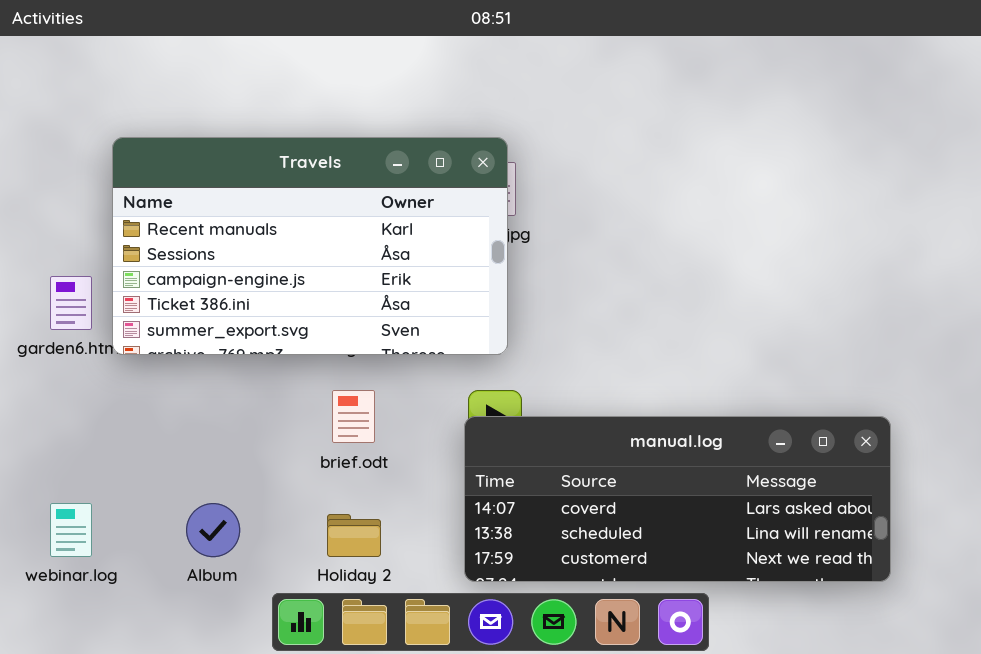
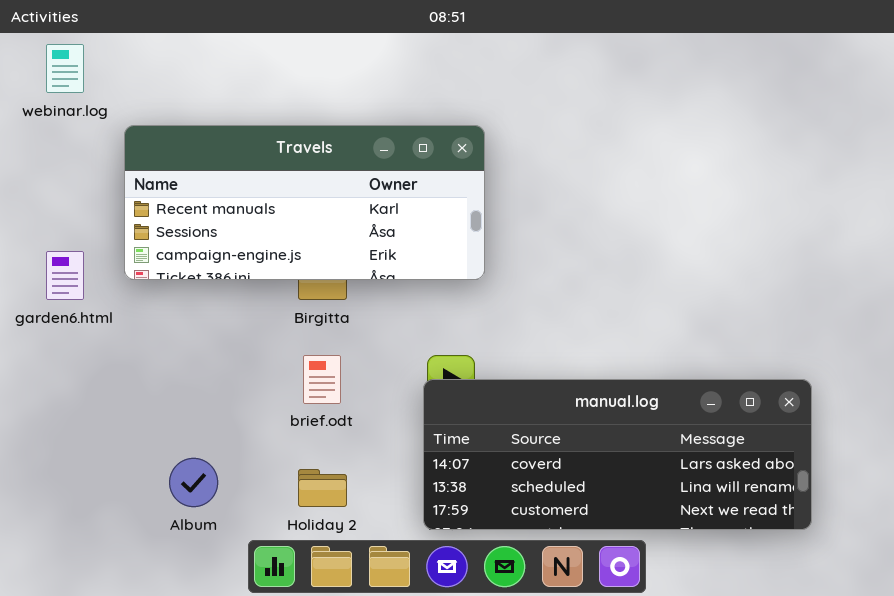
Travels: [112,137,508,355] -> [124,125,485,280], moved, resized
webinar.log: [50,503,92,557] -> [46,44,84,93], moved

